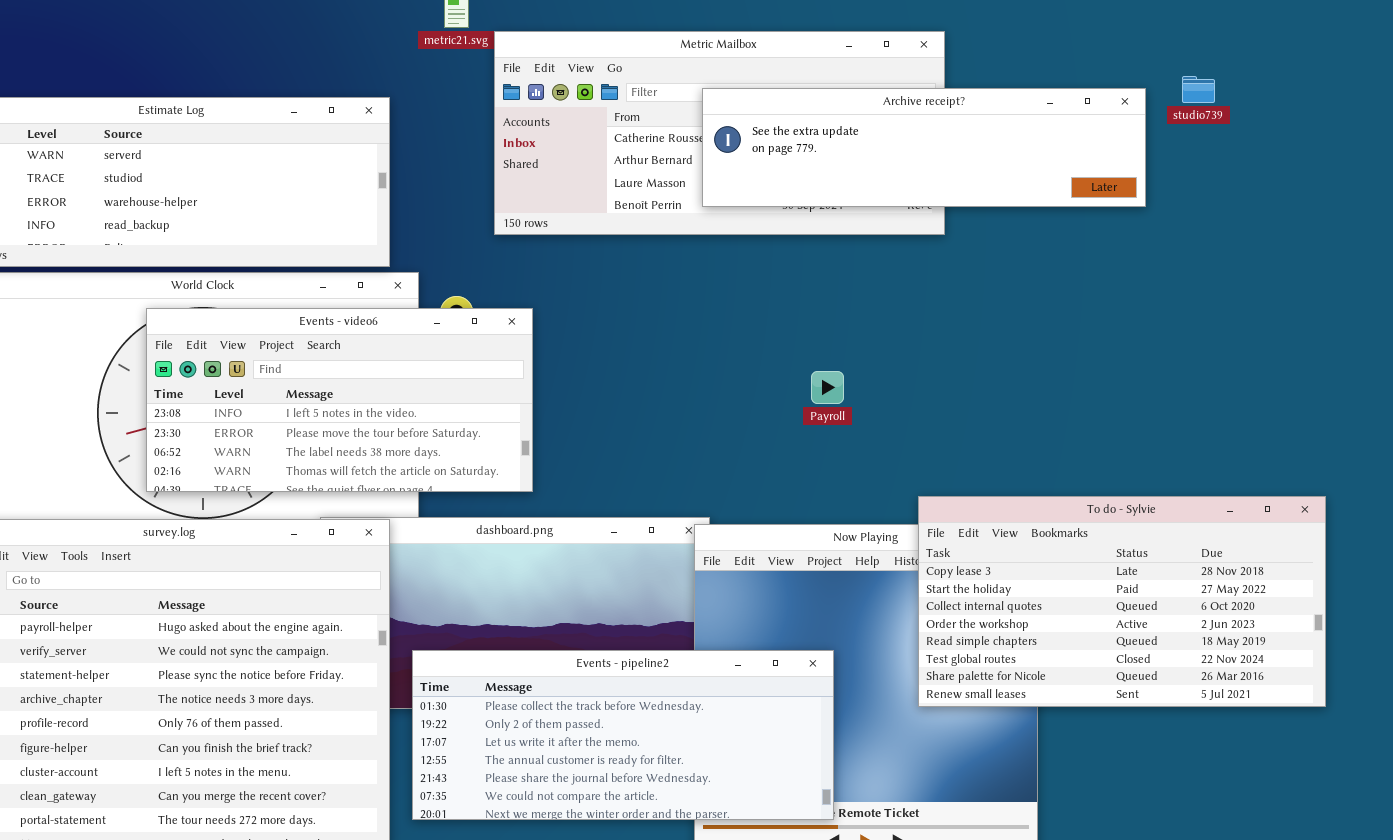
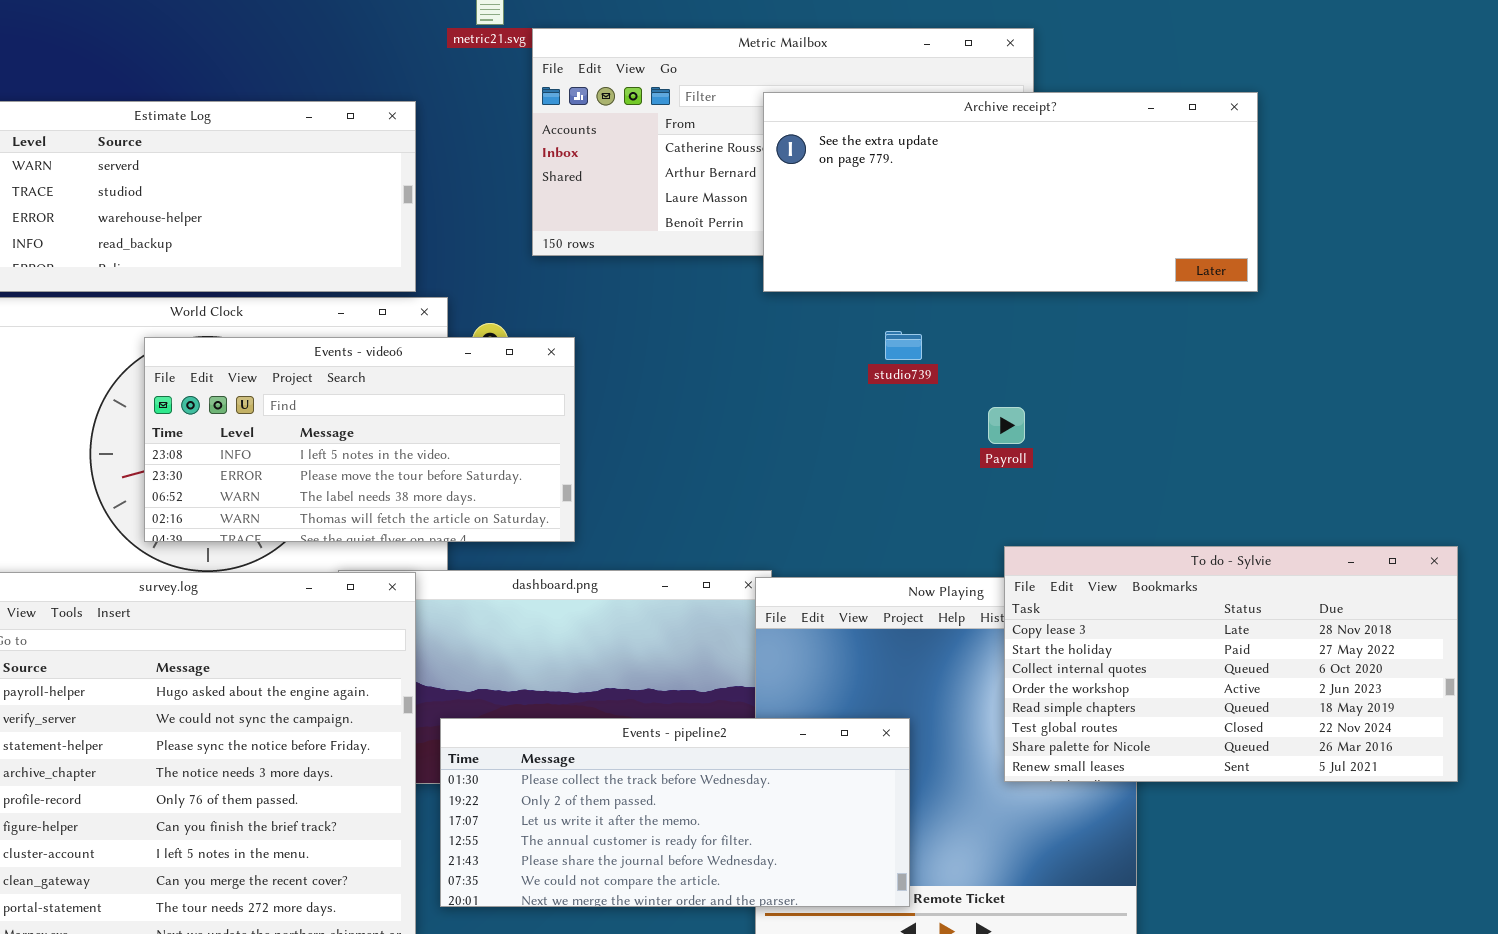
studio739: [1182,76,1215,103] -> [885,331,922,360], moved
Archive receipt?: [702,88,1146,207] -> [763,92,1258,292], resized
Payroll: [811,371,844,404] -> [988,407,1025,444], moved

